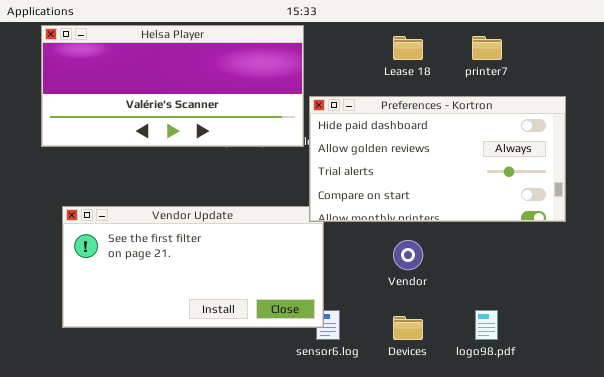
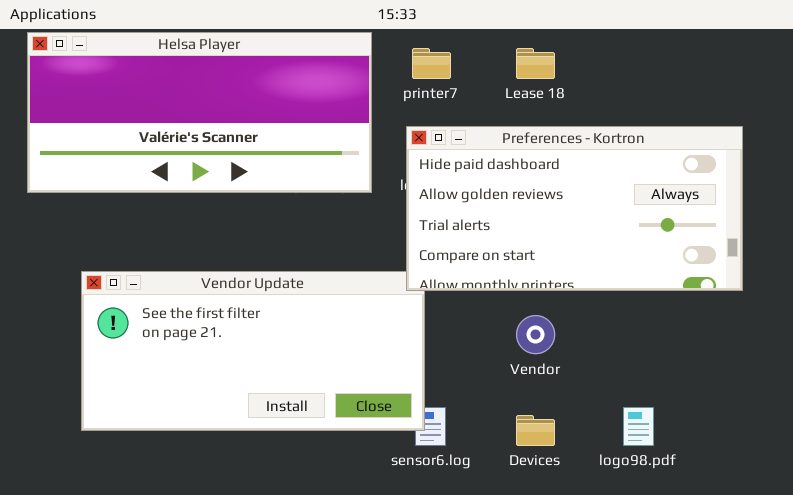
Helsa Player: [41,25,304,147] -> [27,32,372,193], moved
printer7: [472,36,502,60] -> [412,48,451,79], moved

